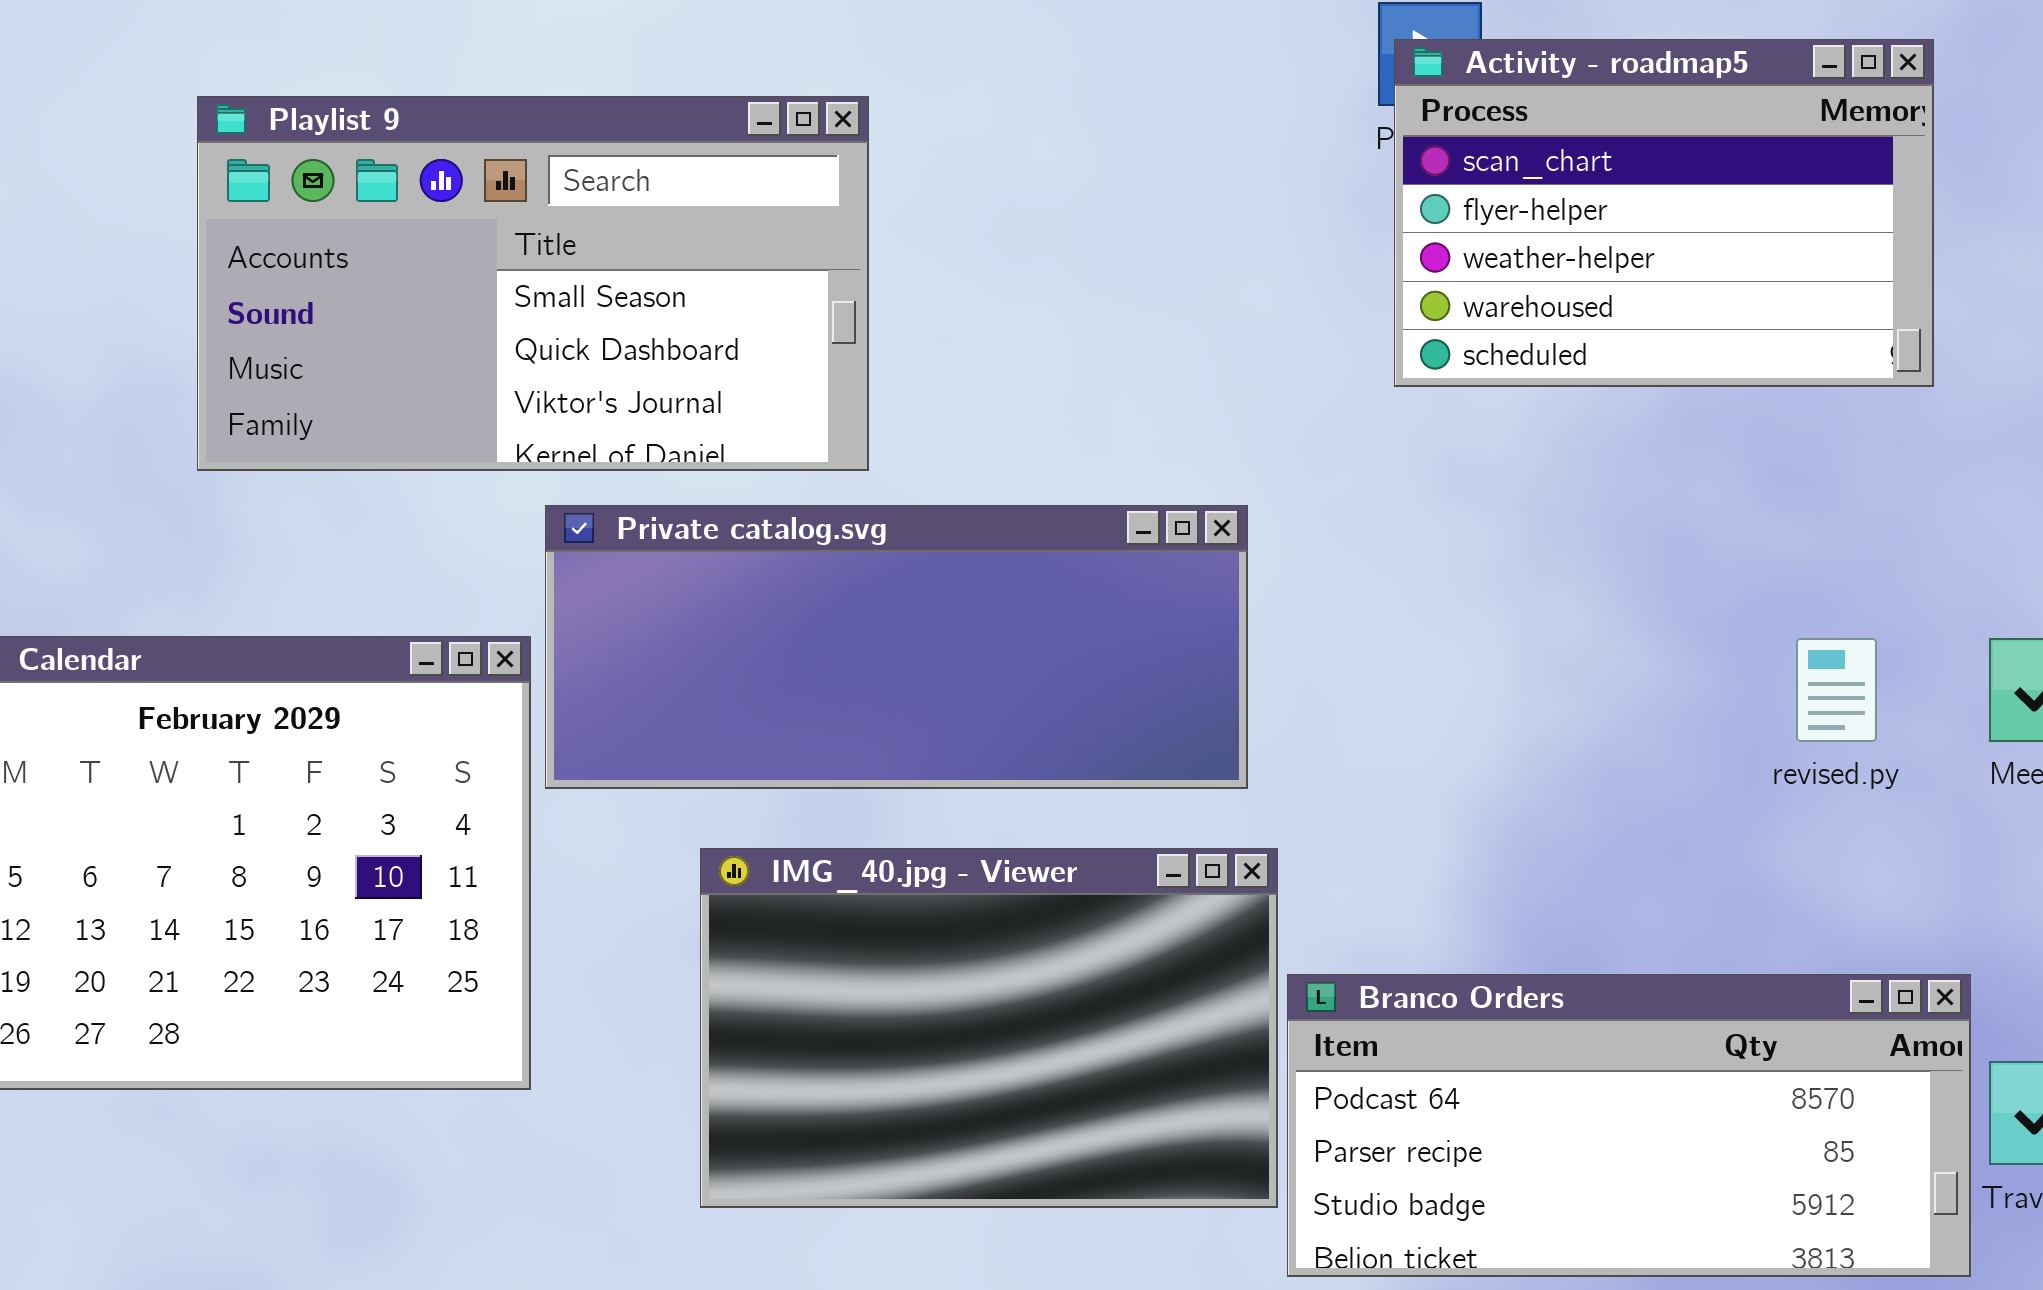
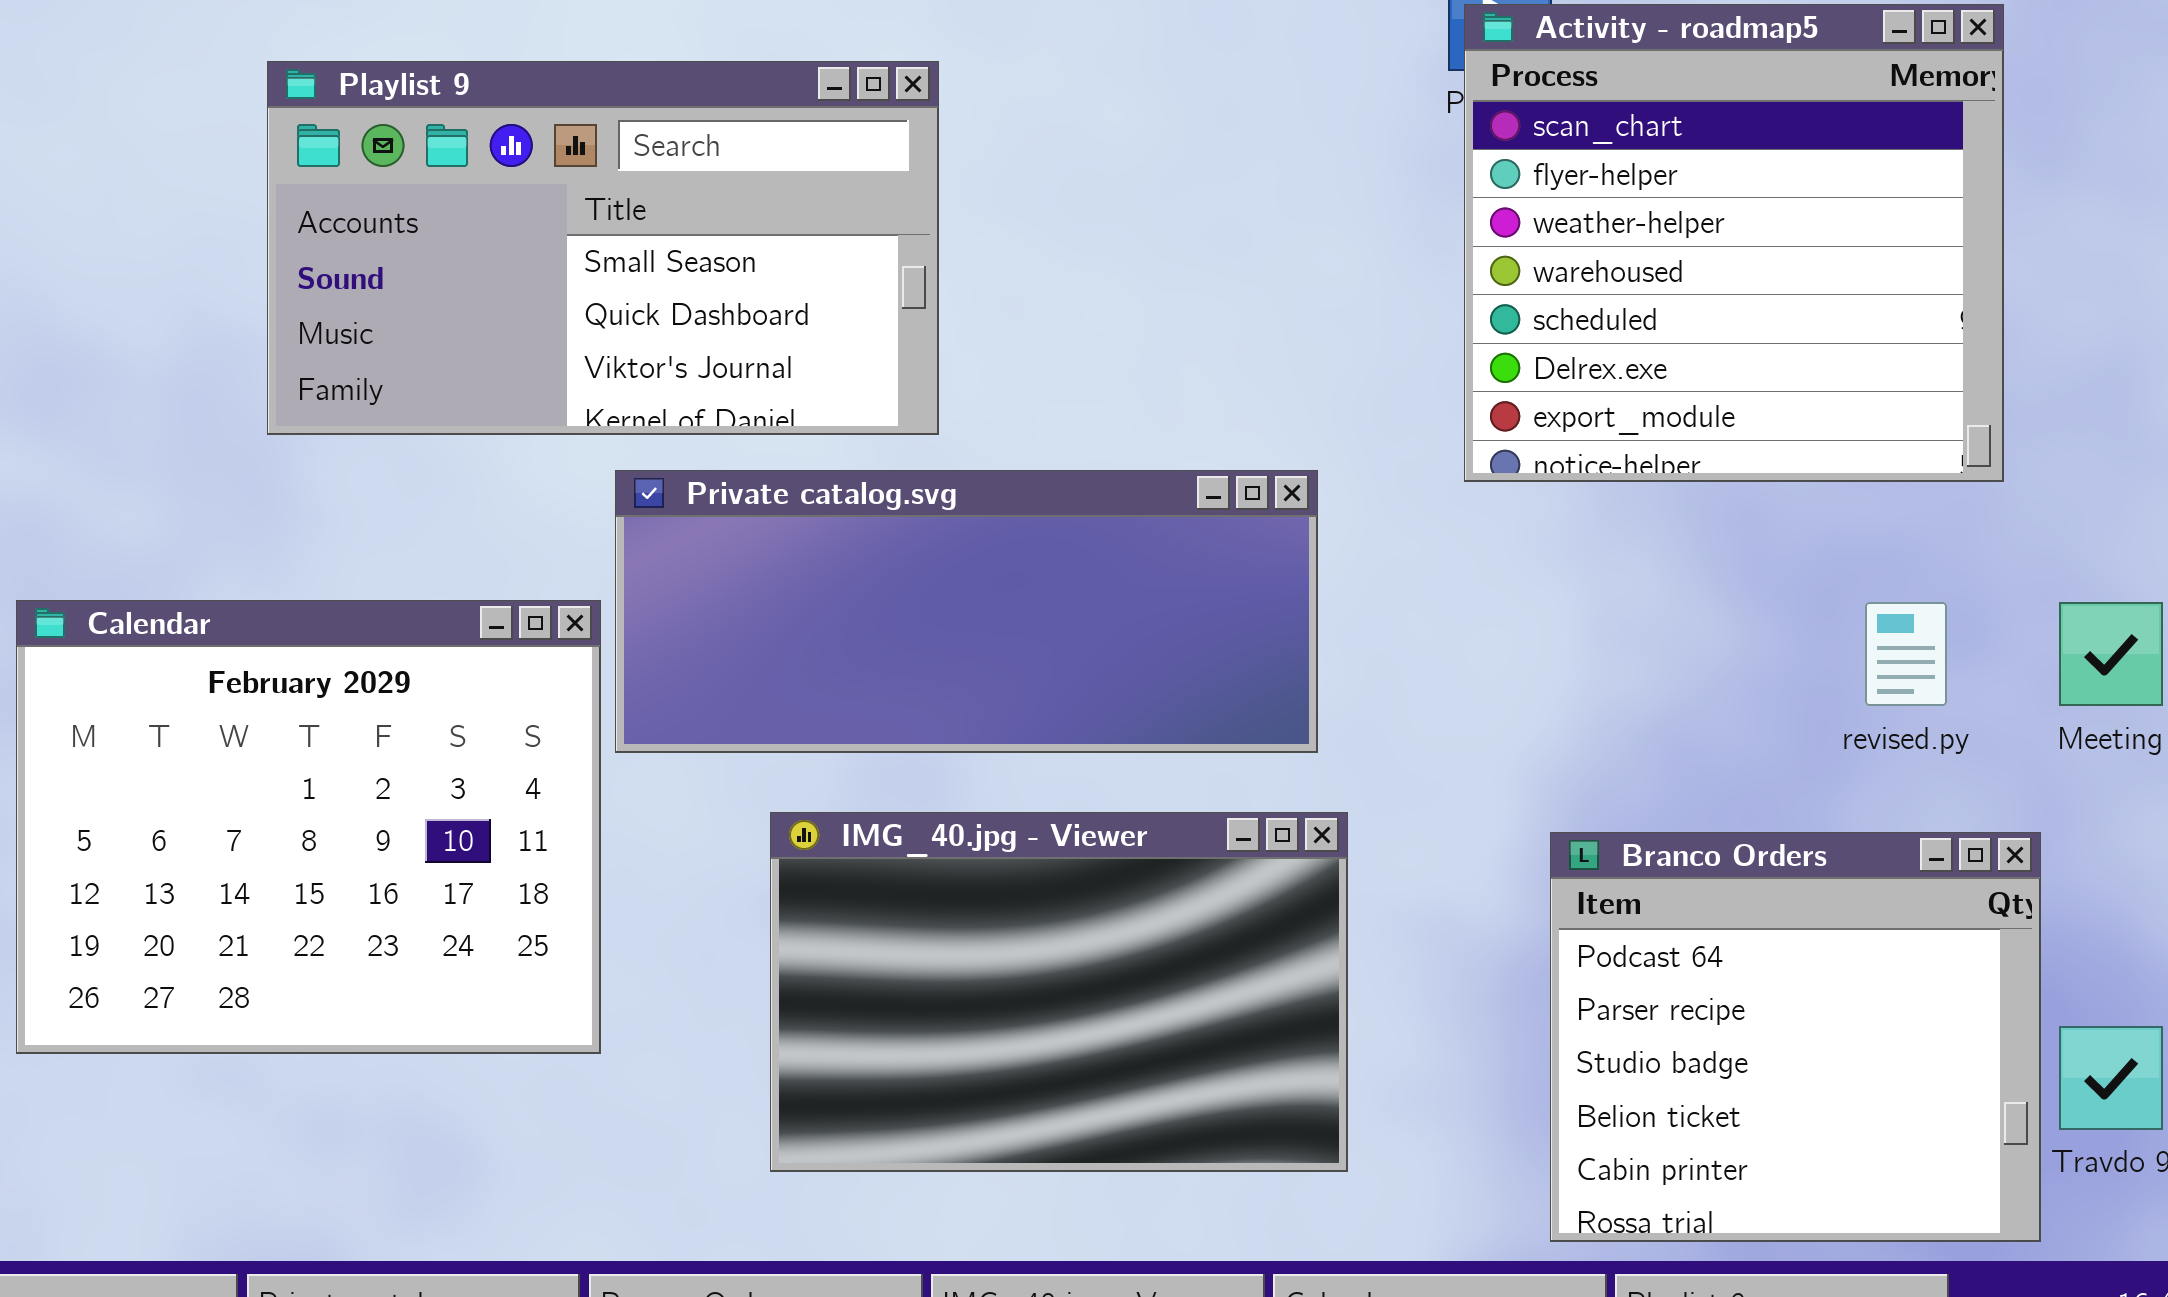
Activity - roadmap5: [1394,39,1934,387] -> [1464,4,2004,482], resized
Branco Orders: [1287,974,1971,1277] -> [1550,832,2041,1242], resized

